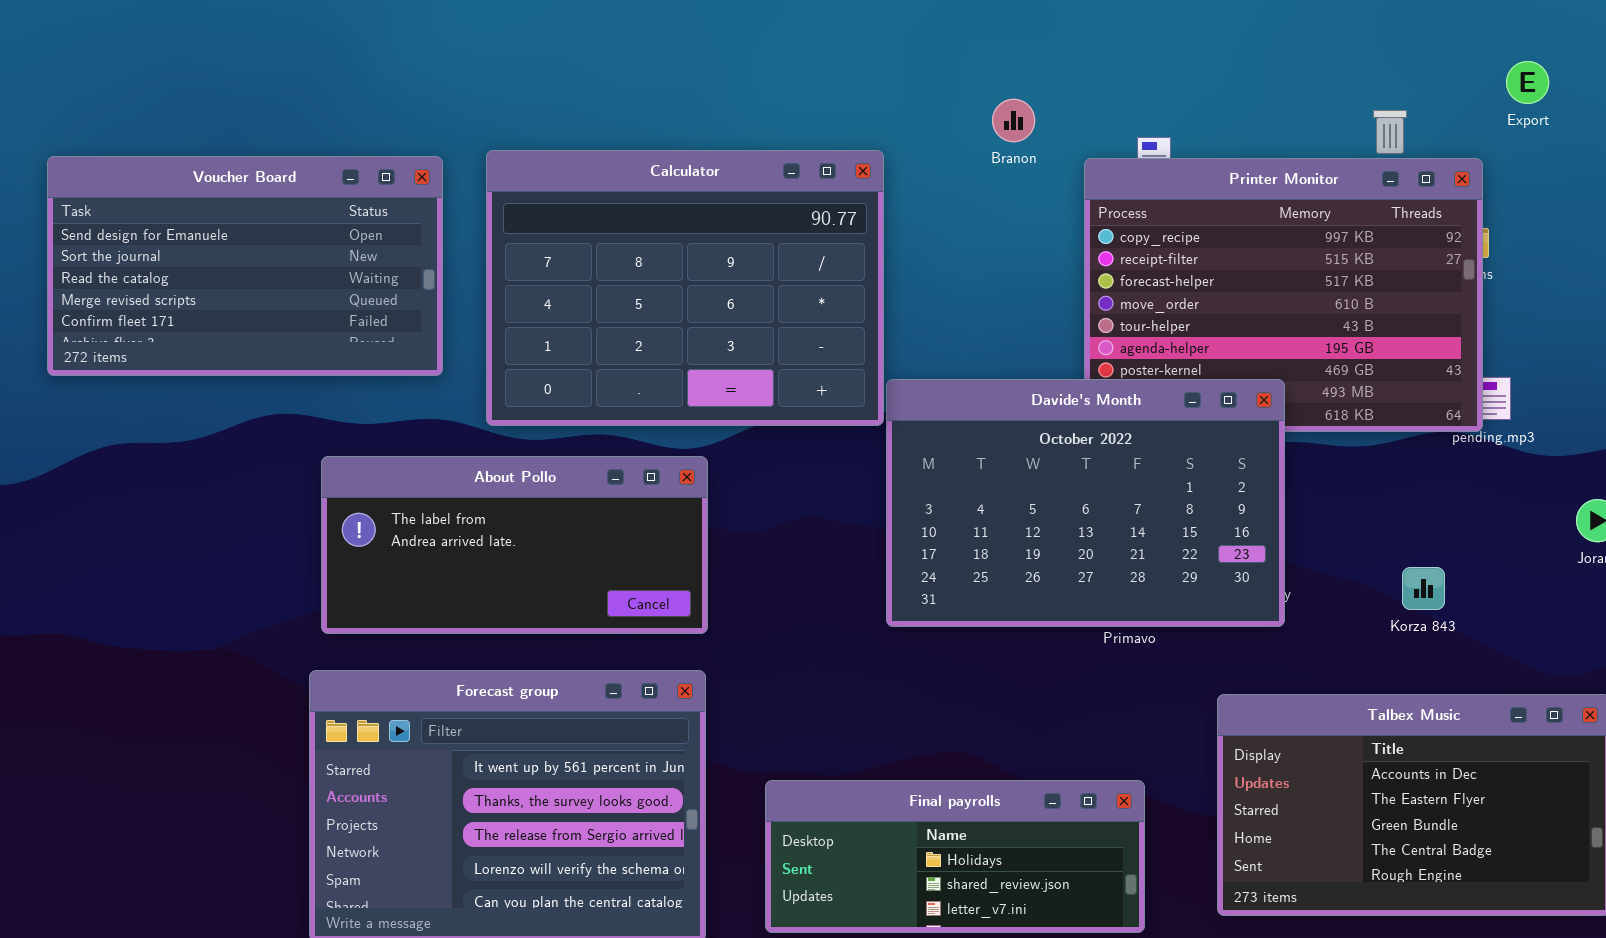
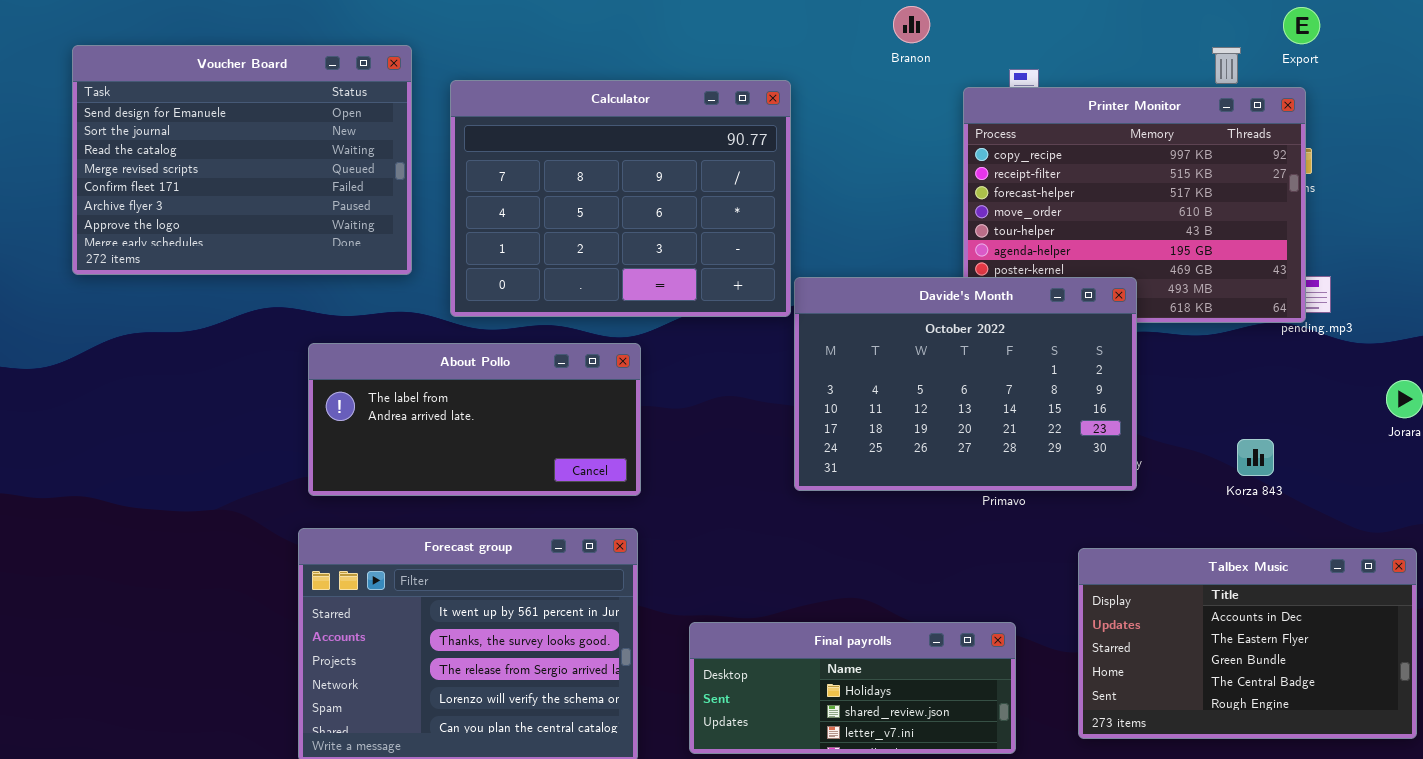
Export: [1506,61,1549,104] -> [1283,7,1320,44], moved
Branon: [992,99,1035,142] -> [893,6,930,43], moved
Voucher Board: [47,156,443,376] -> [72,45,412,275], resized

